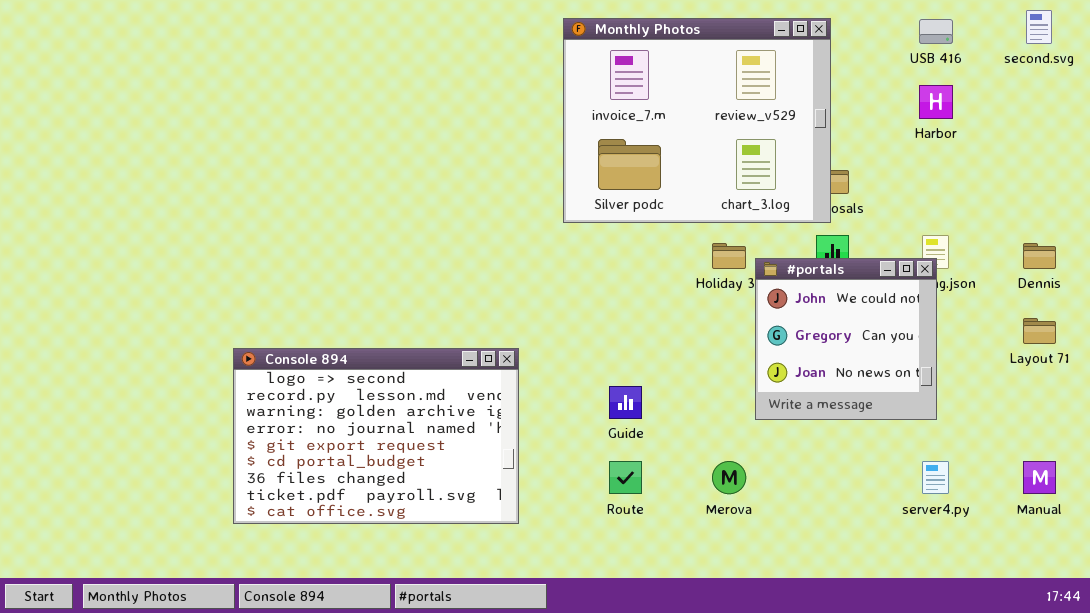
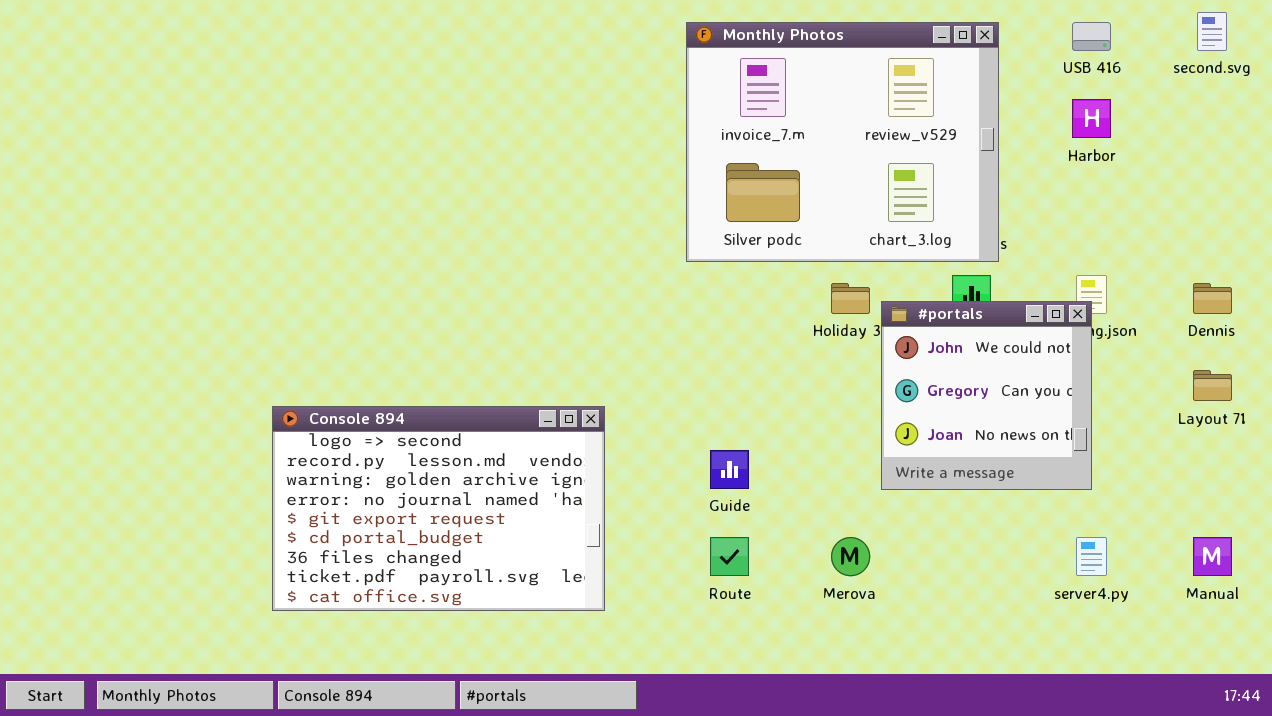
Monthly Photos: [563,18,831,223] -> [686,22,999,262], moved

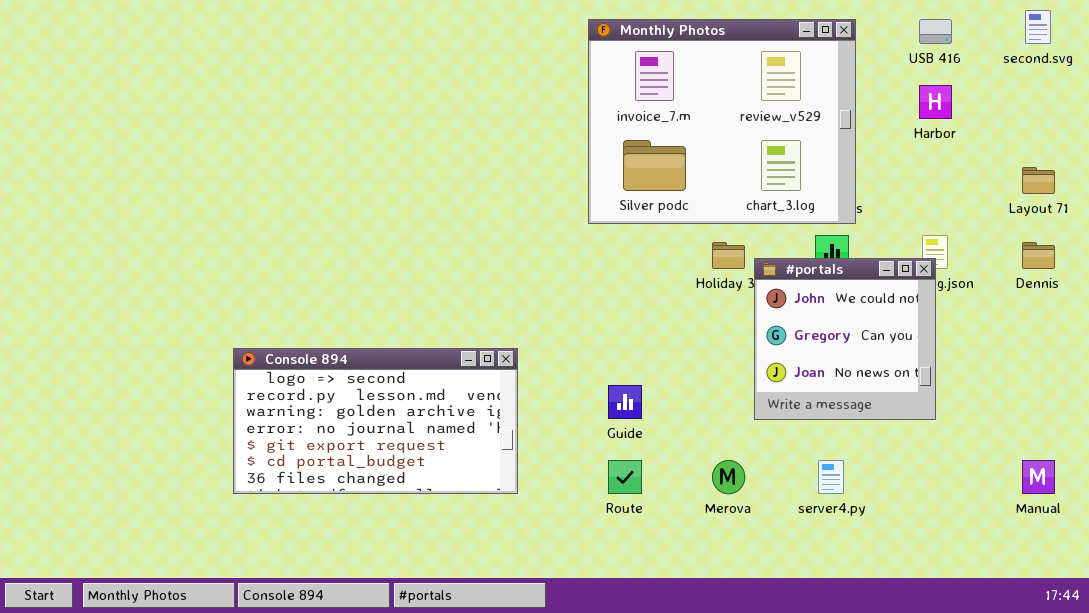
Layout 71: [1193,370,1232,401] -> [1022,167,1055,194], moved
Console 894: [272,406,605,611] -> [233,348,518,494], resized
server4.py: [1076,537,1107,576] -> [818,460,844,494], moved

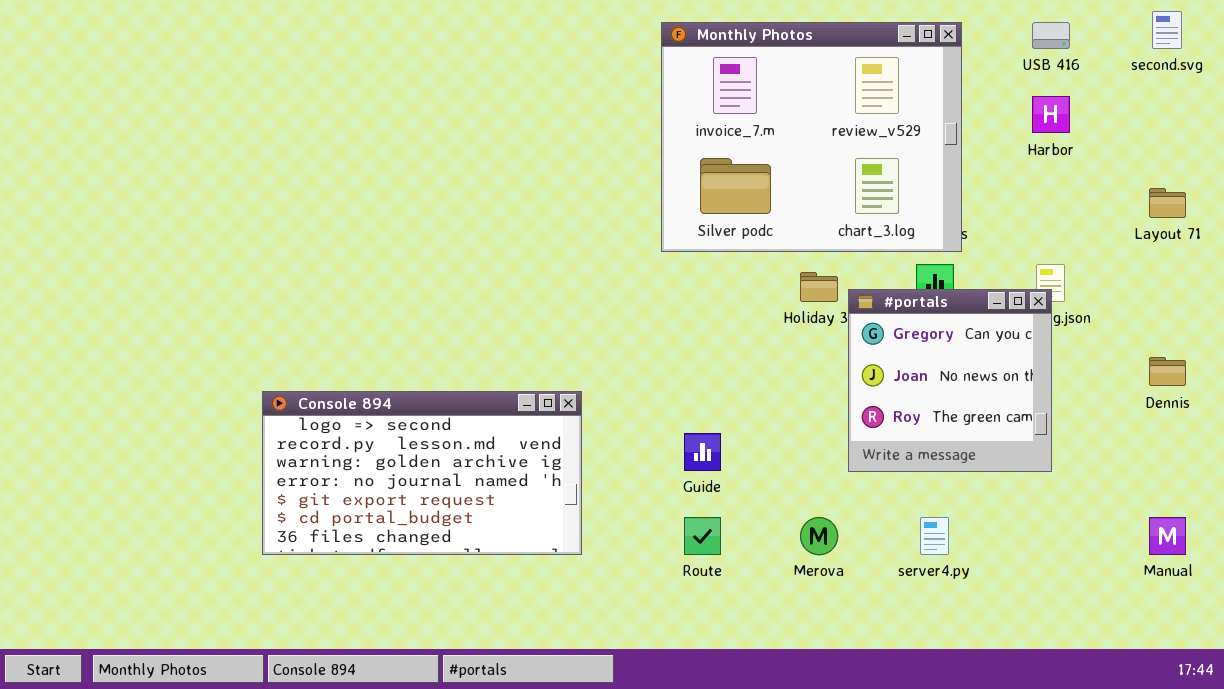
Dennis: [1022,242,1055,269] -> [1149,357,1186,386], moved
#portals: [754,258,936,420] -> [848,289,1052,472], scrolled down 1 row

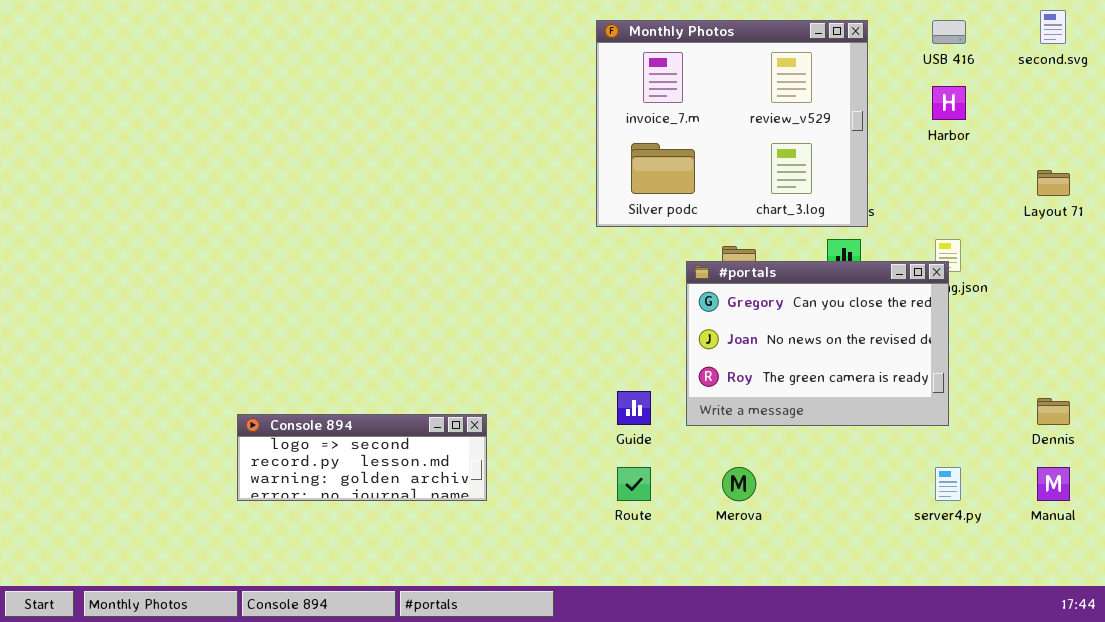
#portals: [848,289,1052,472] -> [686,261,949,426], resized
Dennis: [1149,357,1186,386] -> [1037,398,1070,425], moved
Console 894: [262,391,582,555] -> [237,414,487,501], resized
server4.py: [920,517,949,555] -> [935,467,961,501], moved

